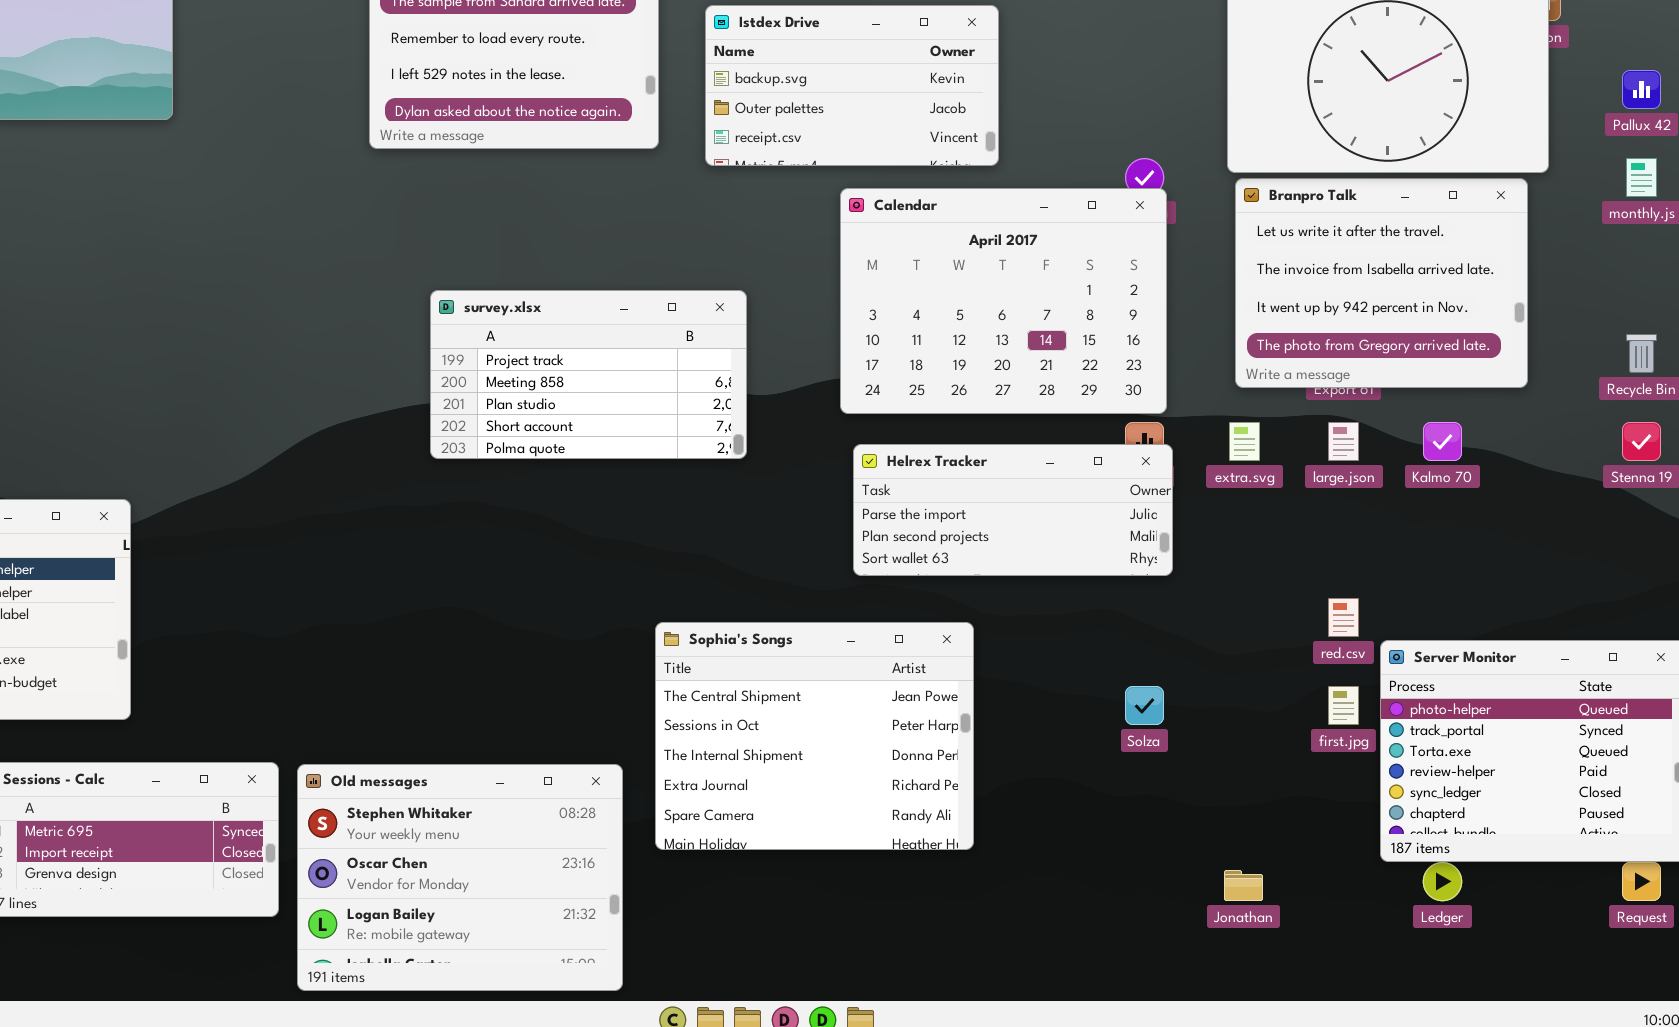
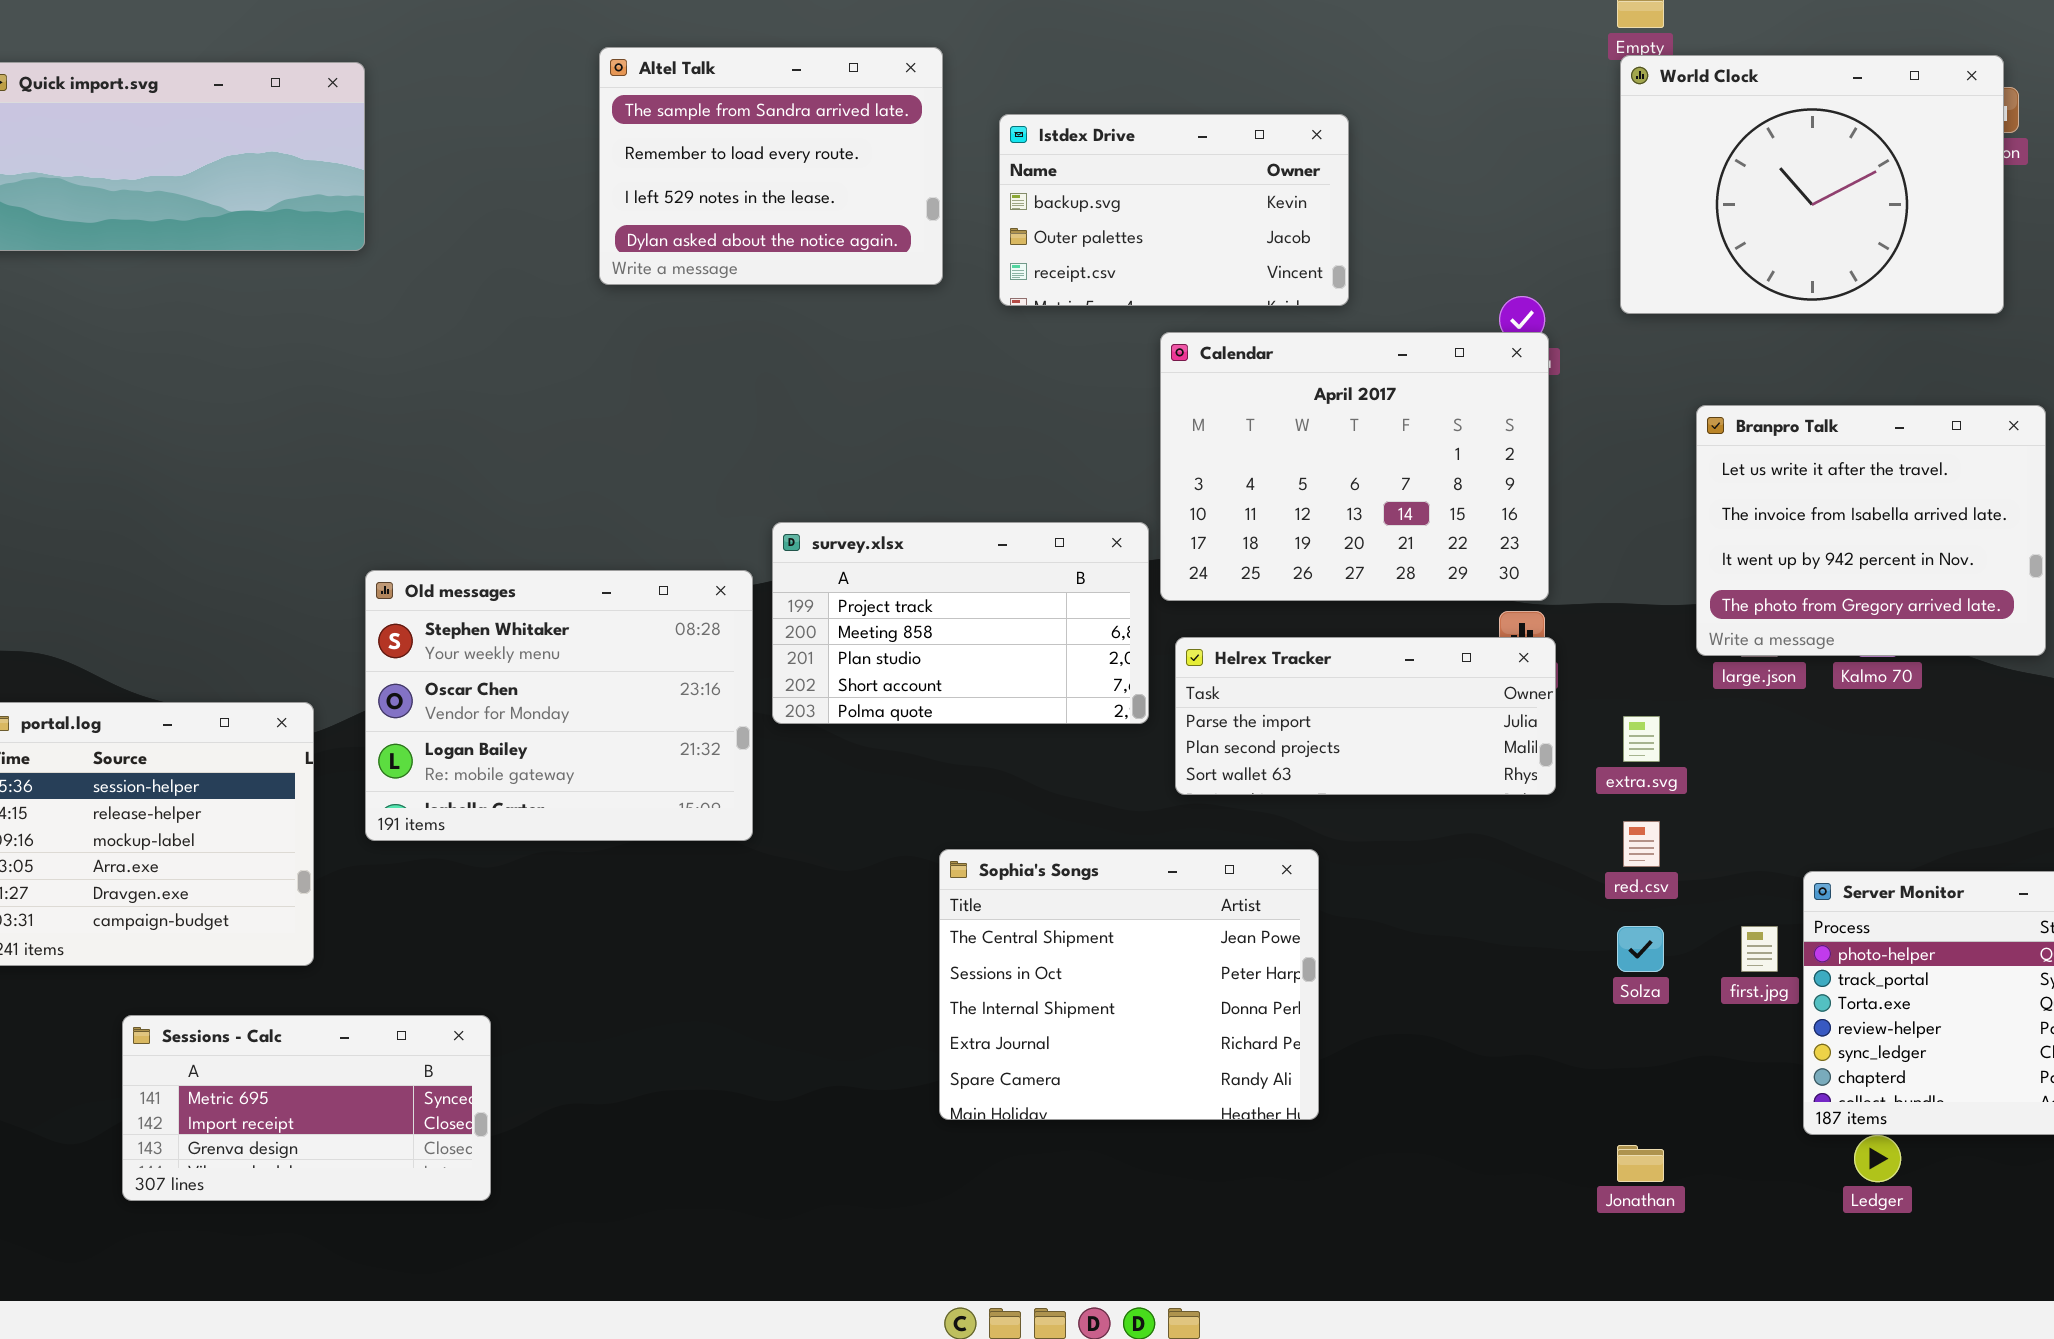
Branpro Talk: [1235,178,1528,388] -> [1696,405,2046,656], moved
survey.xlsx: [430,290,747,459] -> [772,522,1149,724], moved
extra.svg: [1229,422,1260,461] -> [1623,716,1660,762], moved
red.csv: [1328,598,1359,637] -> [1623,821,1660,867], moved
Solza: [1125,686,1164,725] -> [1617,926,1664,972], moved
Old messages: [297,764,623,991] -> [365,570,753,841], moved

